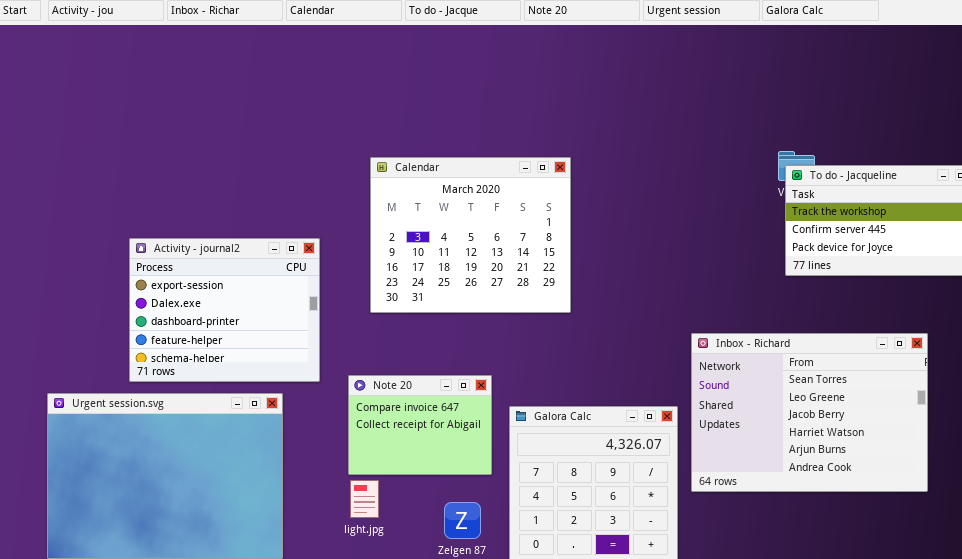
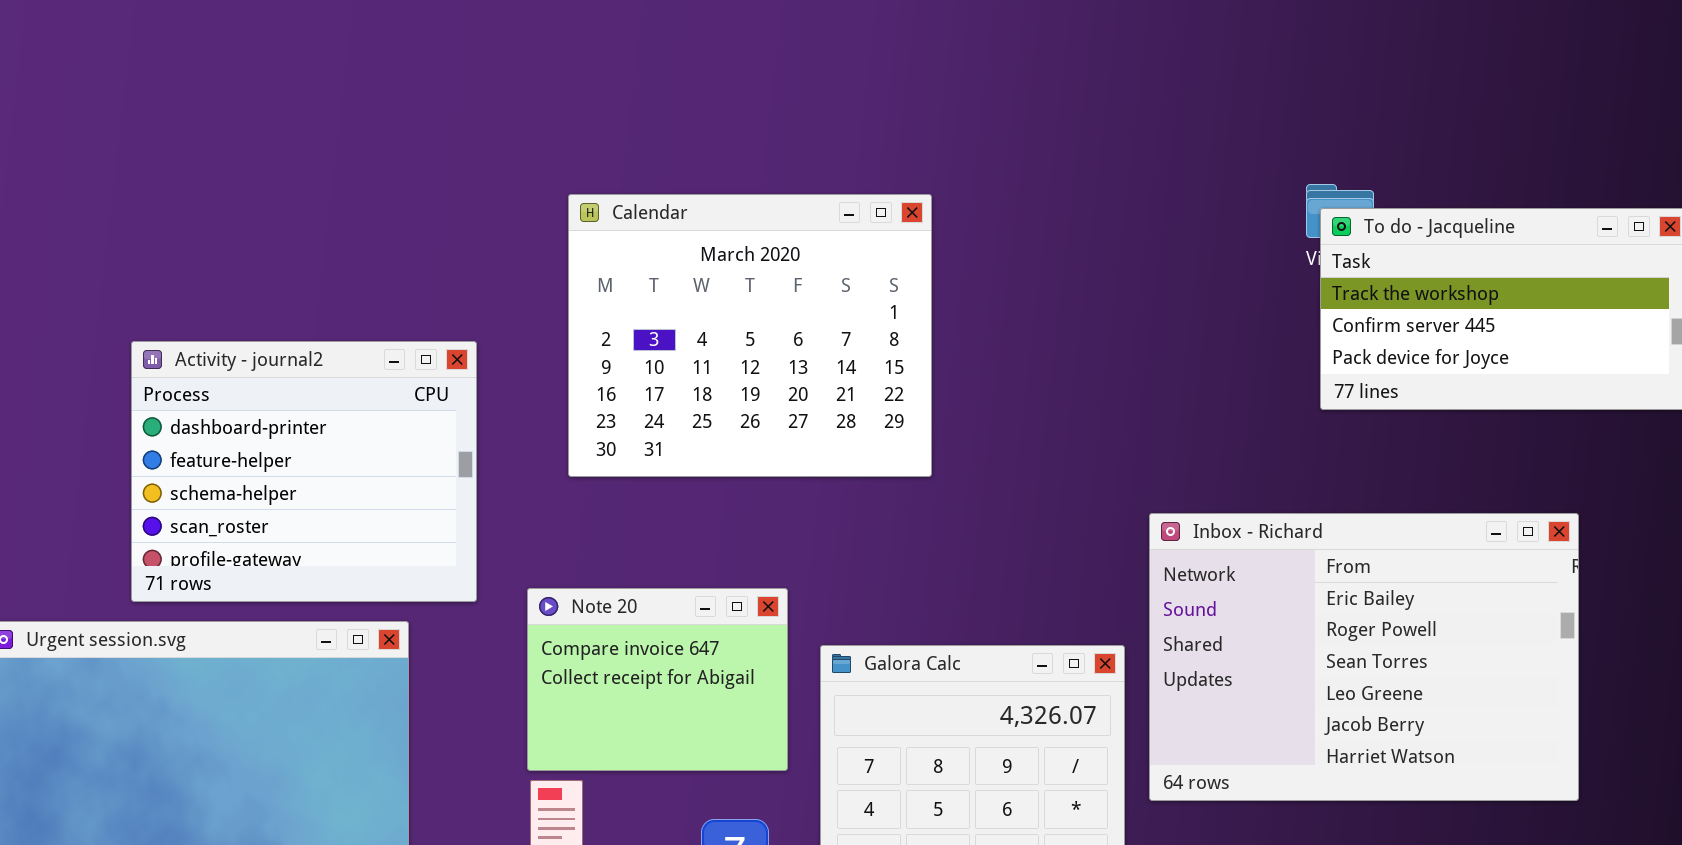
Activity - journal2: [129,238,320,382] -> [131,341,477,602], scrolled down 2 rows
Inbox - Richard: [691,333,928,492] -> [1149,513,1579,801], scrolled up 2 rows

